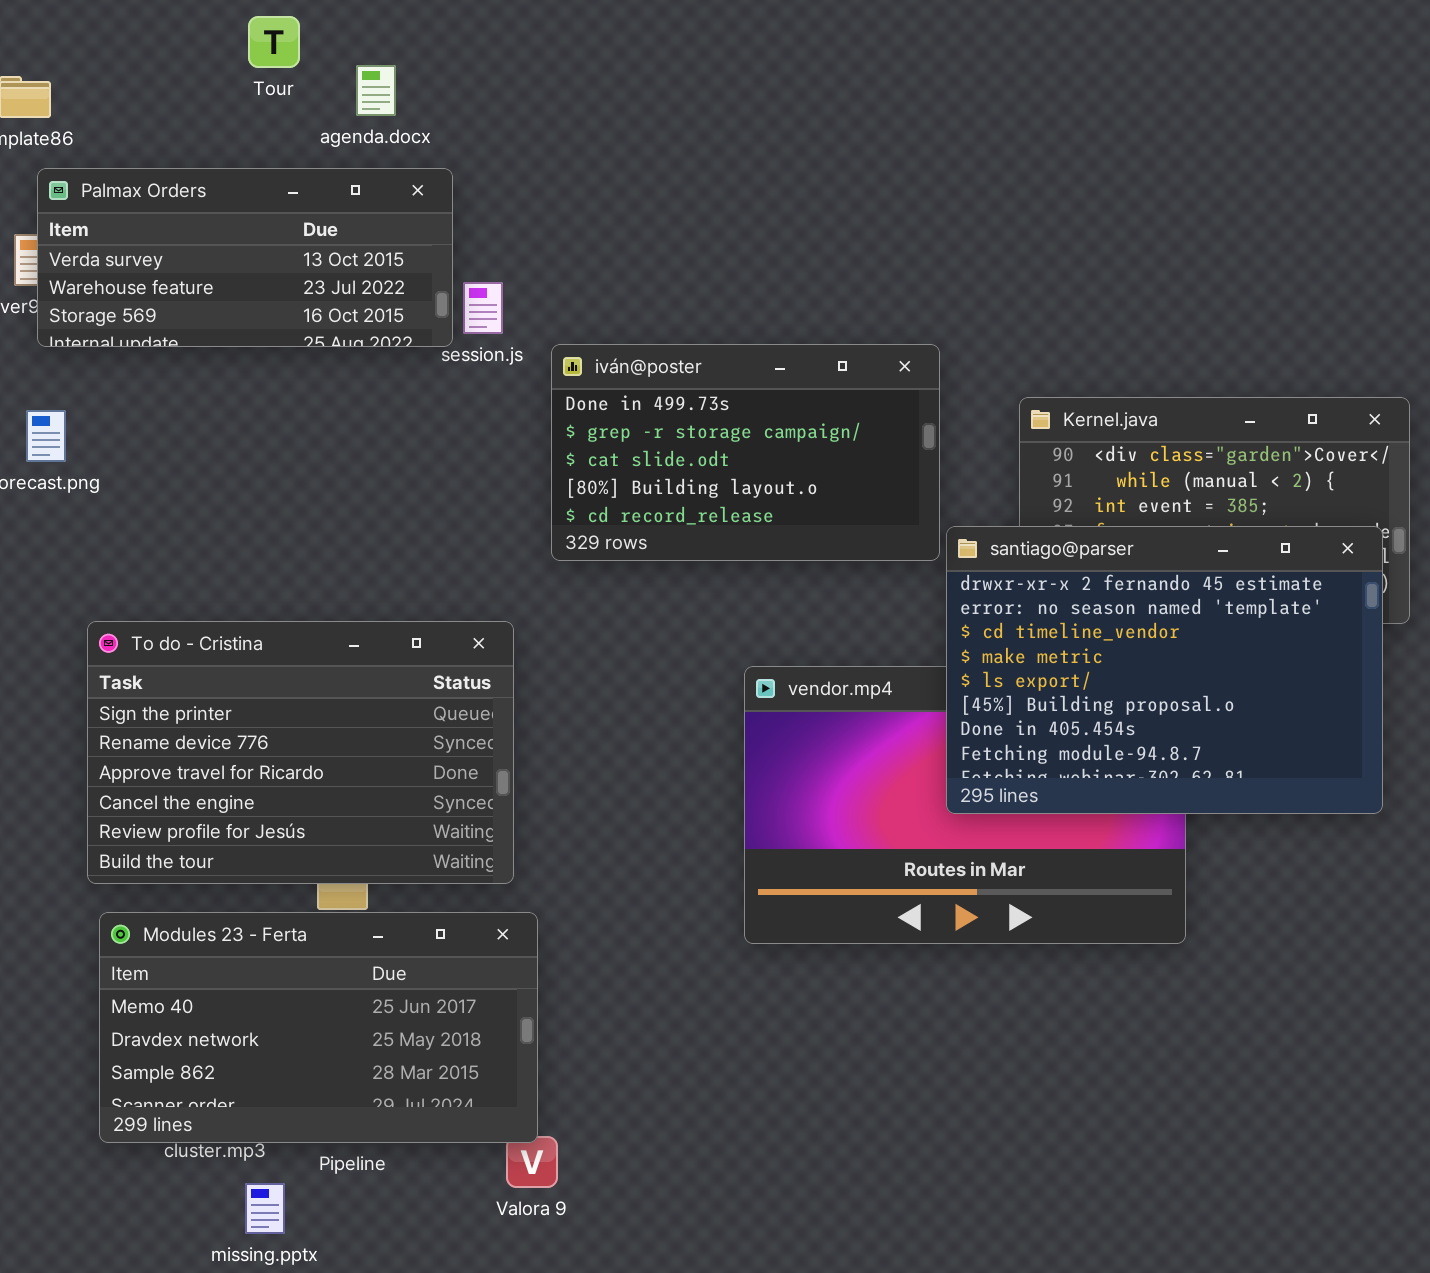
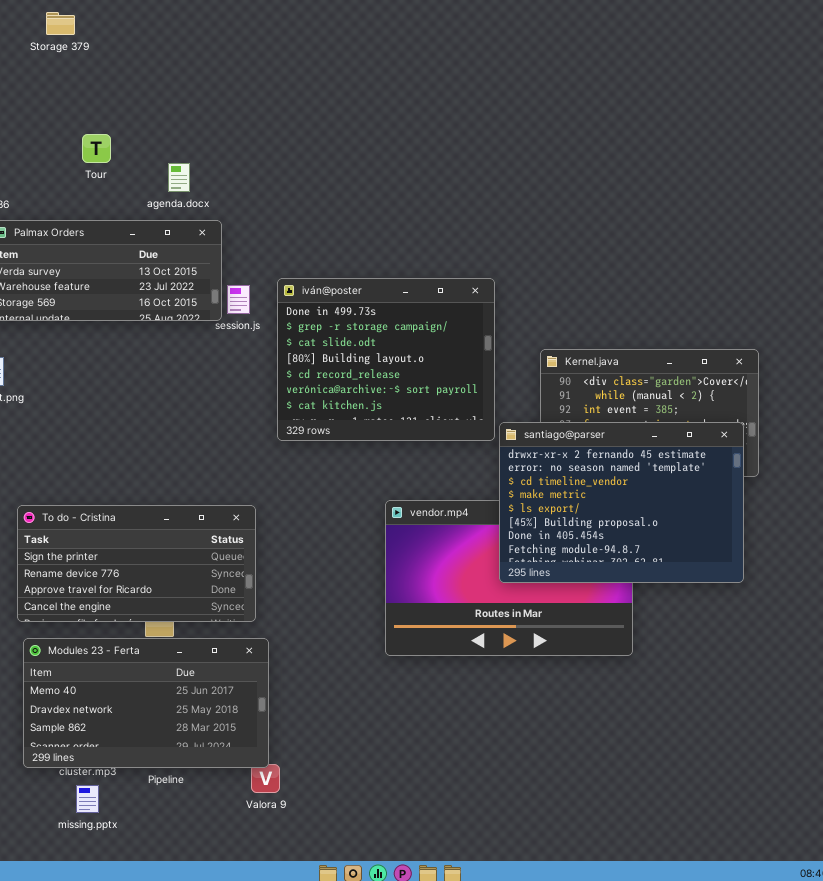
Tour: [248,16,300,68] -> [82,134,111,163], moved
iván@poster: [551,344,940,561] -> [277,278,495,441], resized
To do - Cristina: [87,621,514,884] -> [17,505,256,622], resized
missing.pptx: [245,1183,285,1234] -> [76,785,99,813], moved

